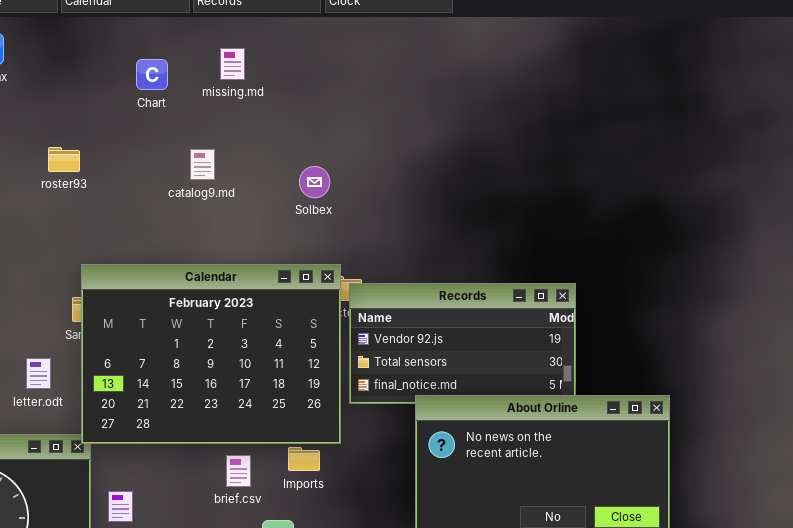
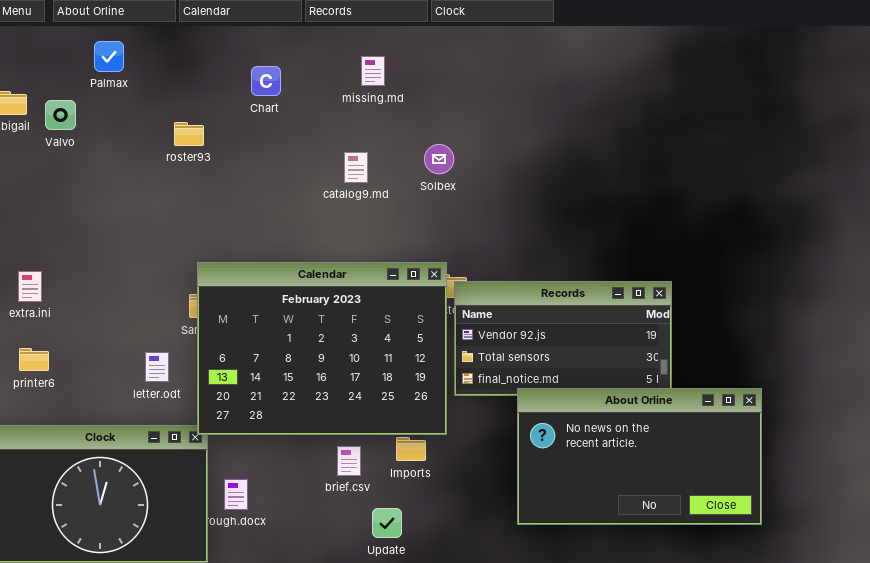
missing.md: [220,48,245,80] -> [361,56,385,86], moved
roster93: [48,147,80,172] -> [174,122,204,146], moved
catalog9.md: [190,149,215,180] -> [344,152,368,183], moved
Solbex: [299,166,330,198] -> [424,144,454,174], moved

